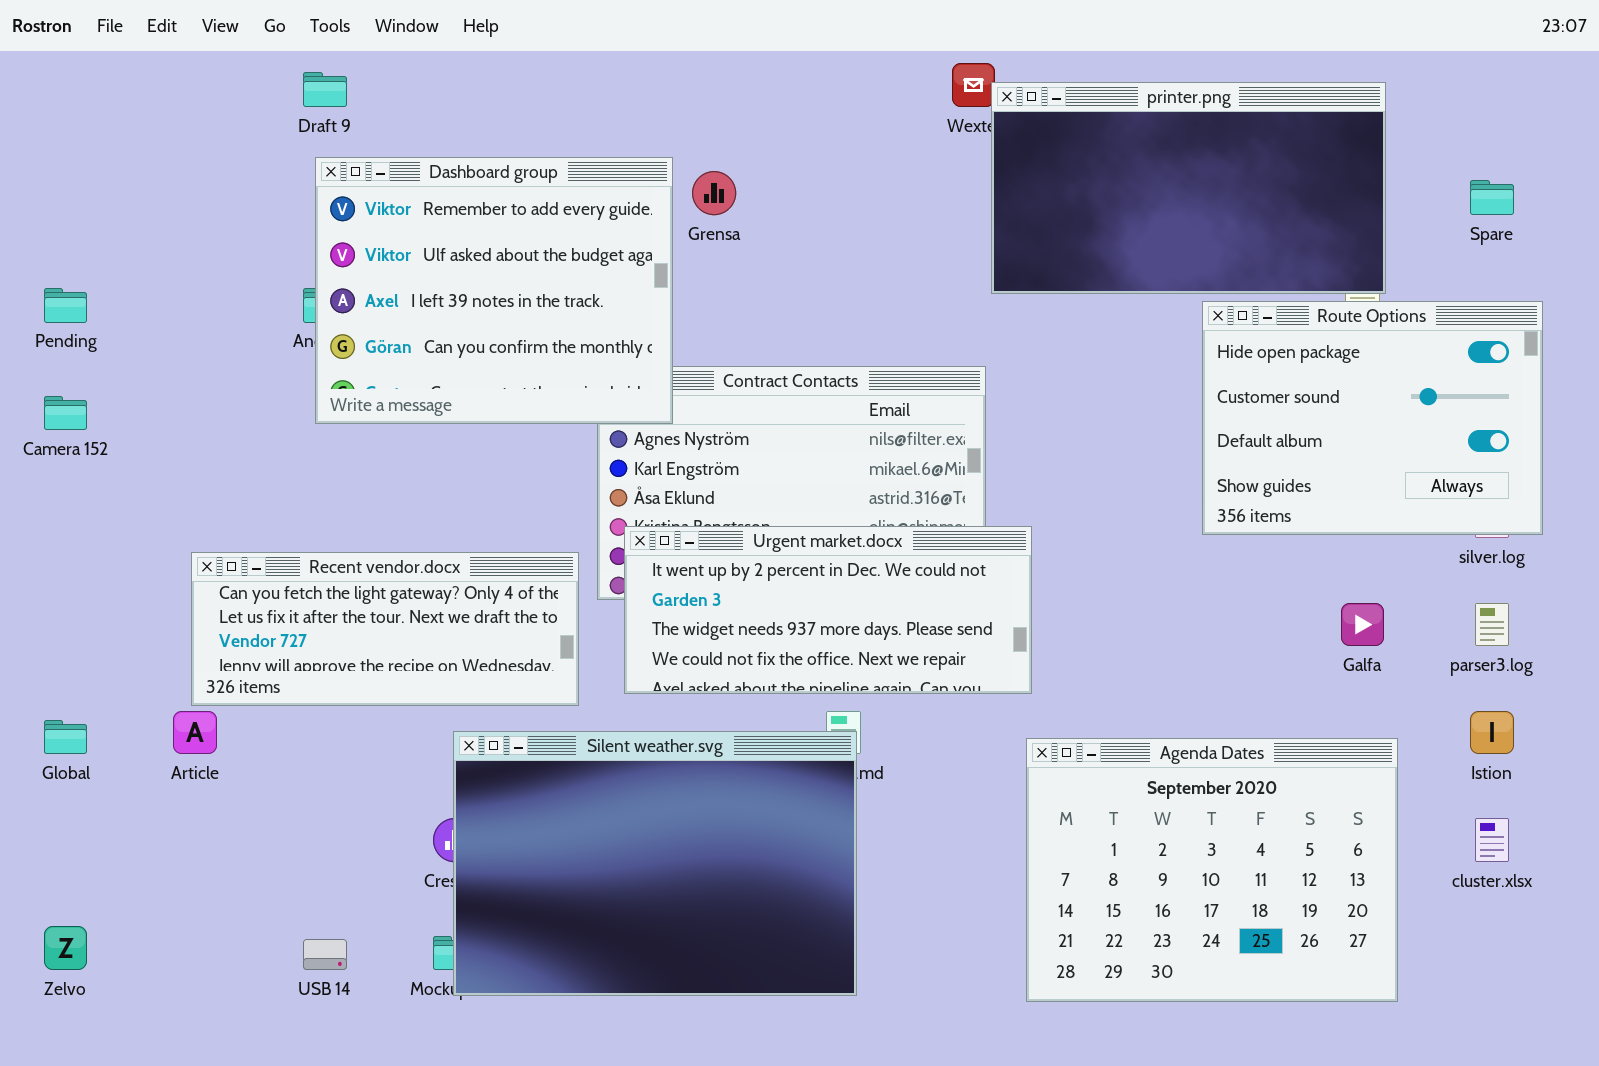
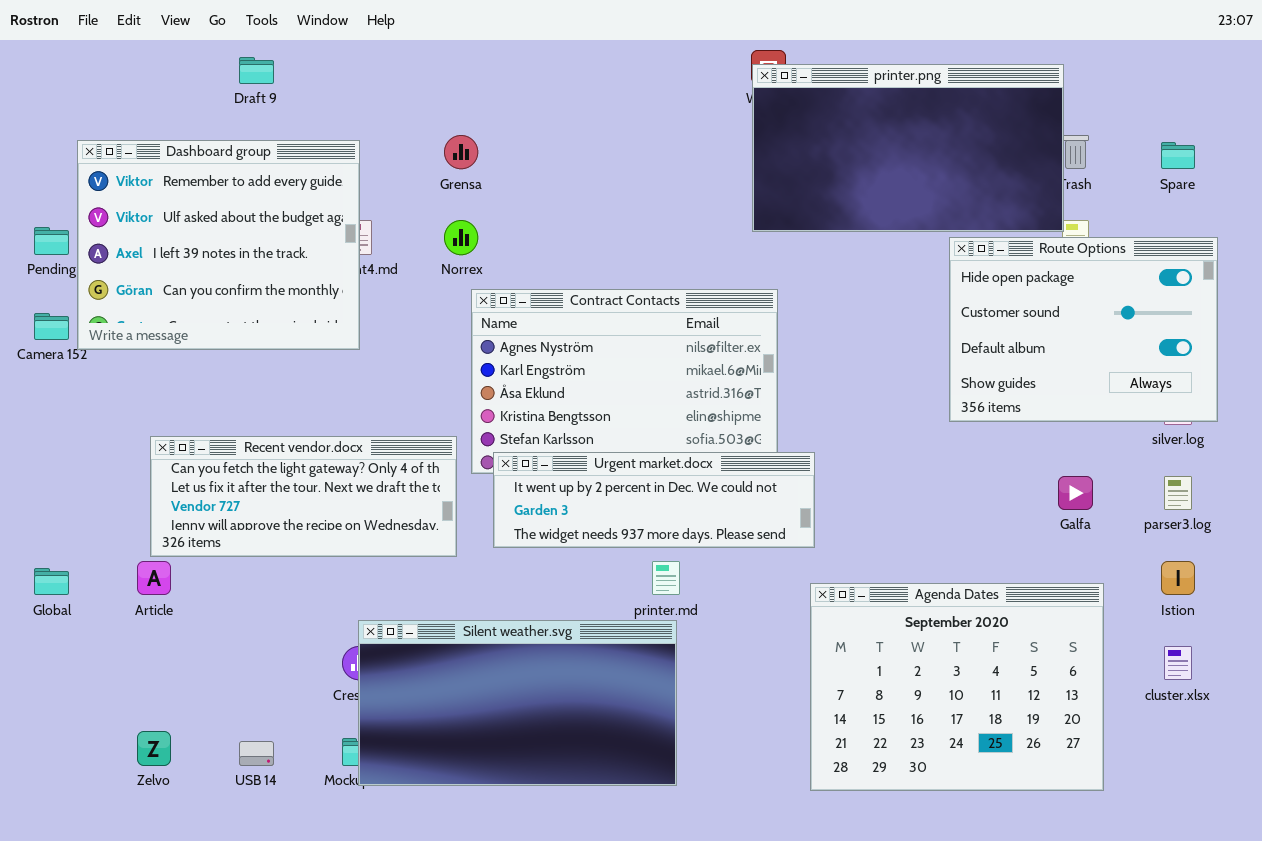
printer.png: [991,82,1386,294] -> [752,64,1064,232], moved
Dashboard group: [315,157,673,424] -> [77,140,360,350], moved
Grensa: [692,171,736,215] -> [444,135,478,169], moved
Urgent market.docx: [624,526,1032,694] -> [493,452,815,548], resized
Silent weather.svg: [453,731,857,996] -> [358,620,677,786], resized
Zelvo: [44,926,87,970] -> [137,731,171,766], moved

